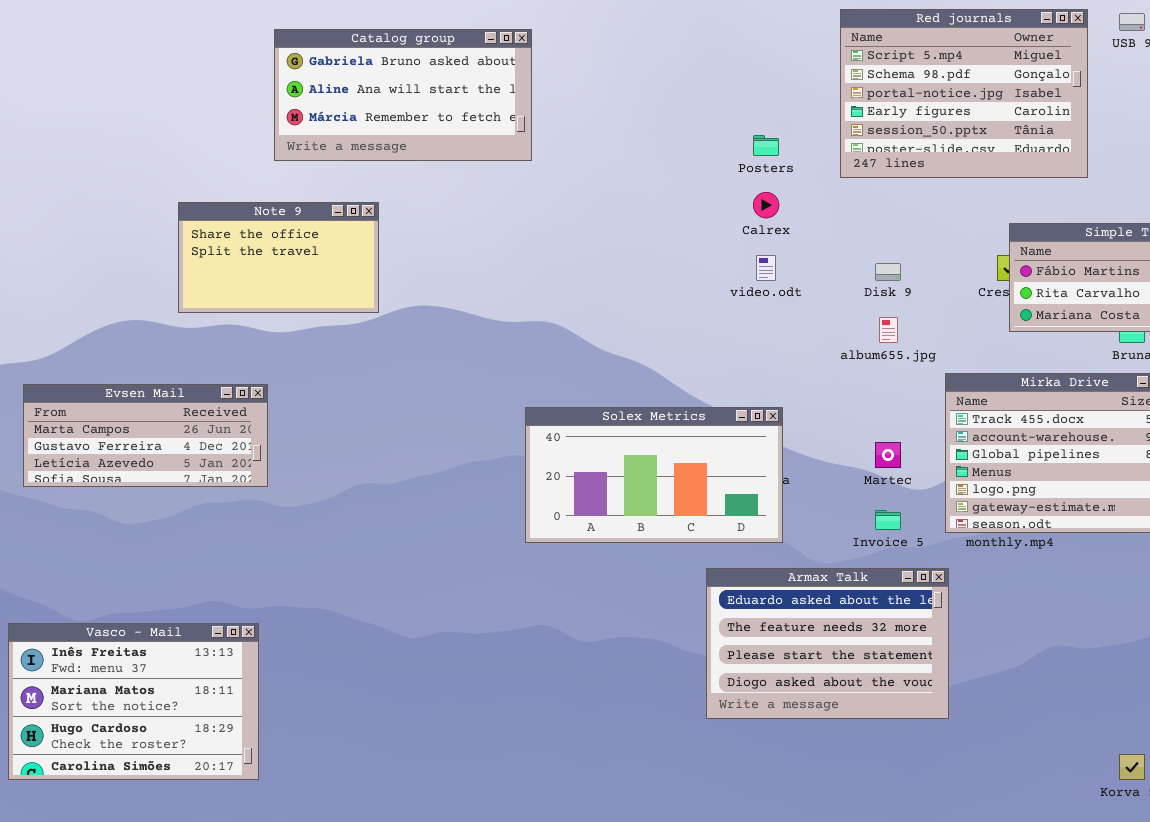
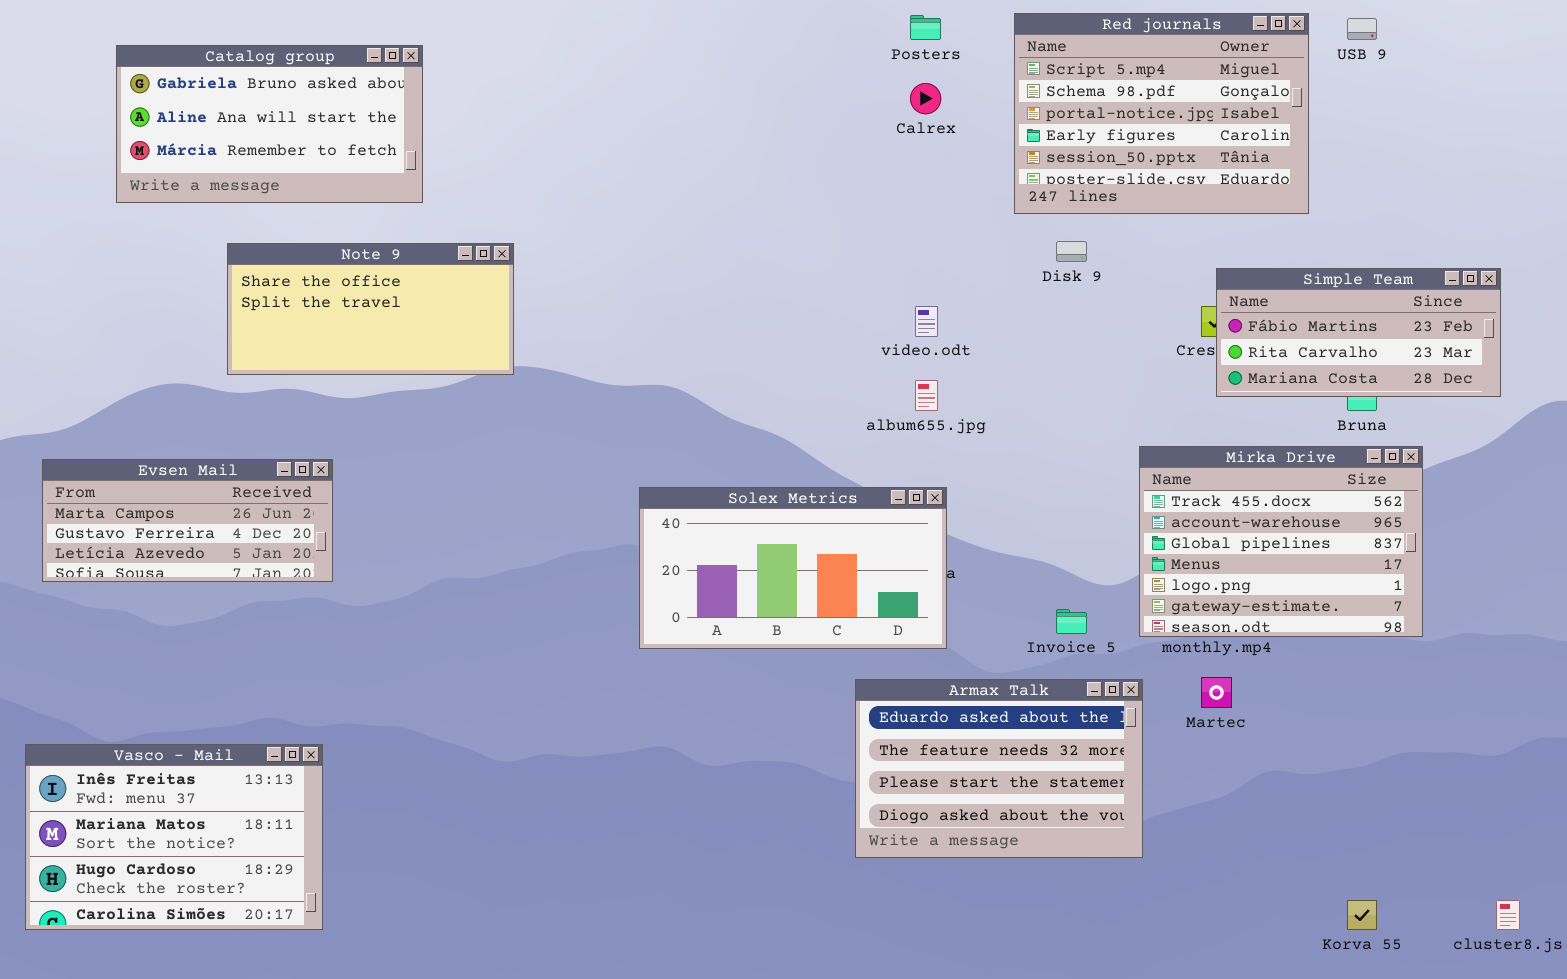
Catalog group: [274,29,532,161] -> [116,45,423,203], moved
Posters: [753,135,779,156] -> [910,15,941,40], moved
Calrex: [753,192,779,218] -> [910,83,941,114], moved
Note 9: [178,202,379,313] -> [227,243,514,375], resized
Disk 9: [875,263,901,281] -> [1056,241,1087,262], moved
album655.jpg: [879,317,898,343] -> [915,380,938,411], moved
Martec: [875,442,901,468] -> [1201,677,1232,708], moved

